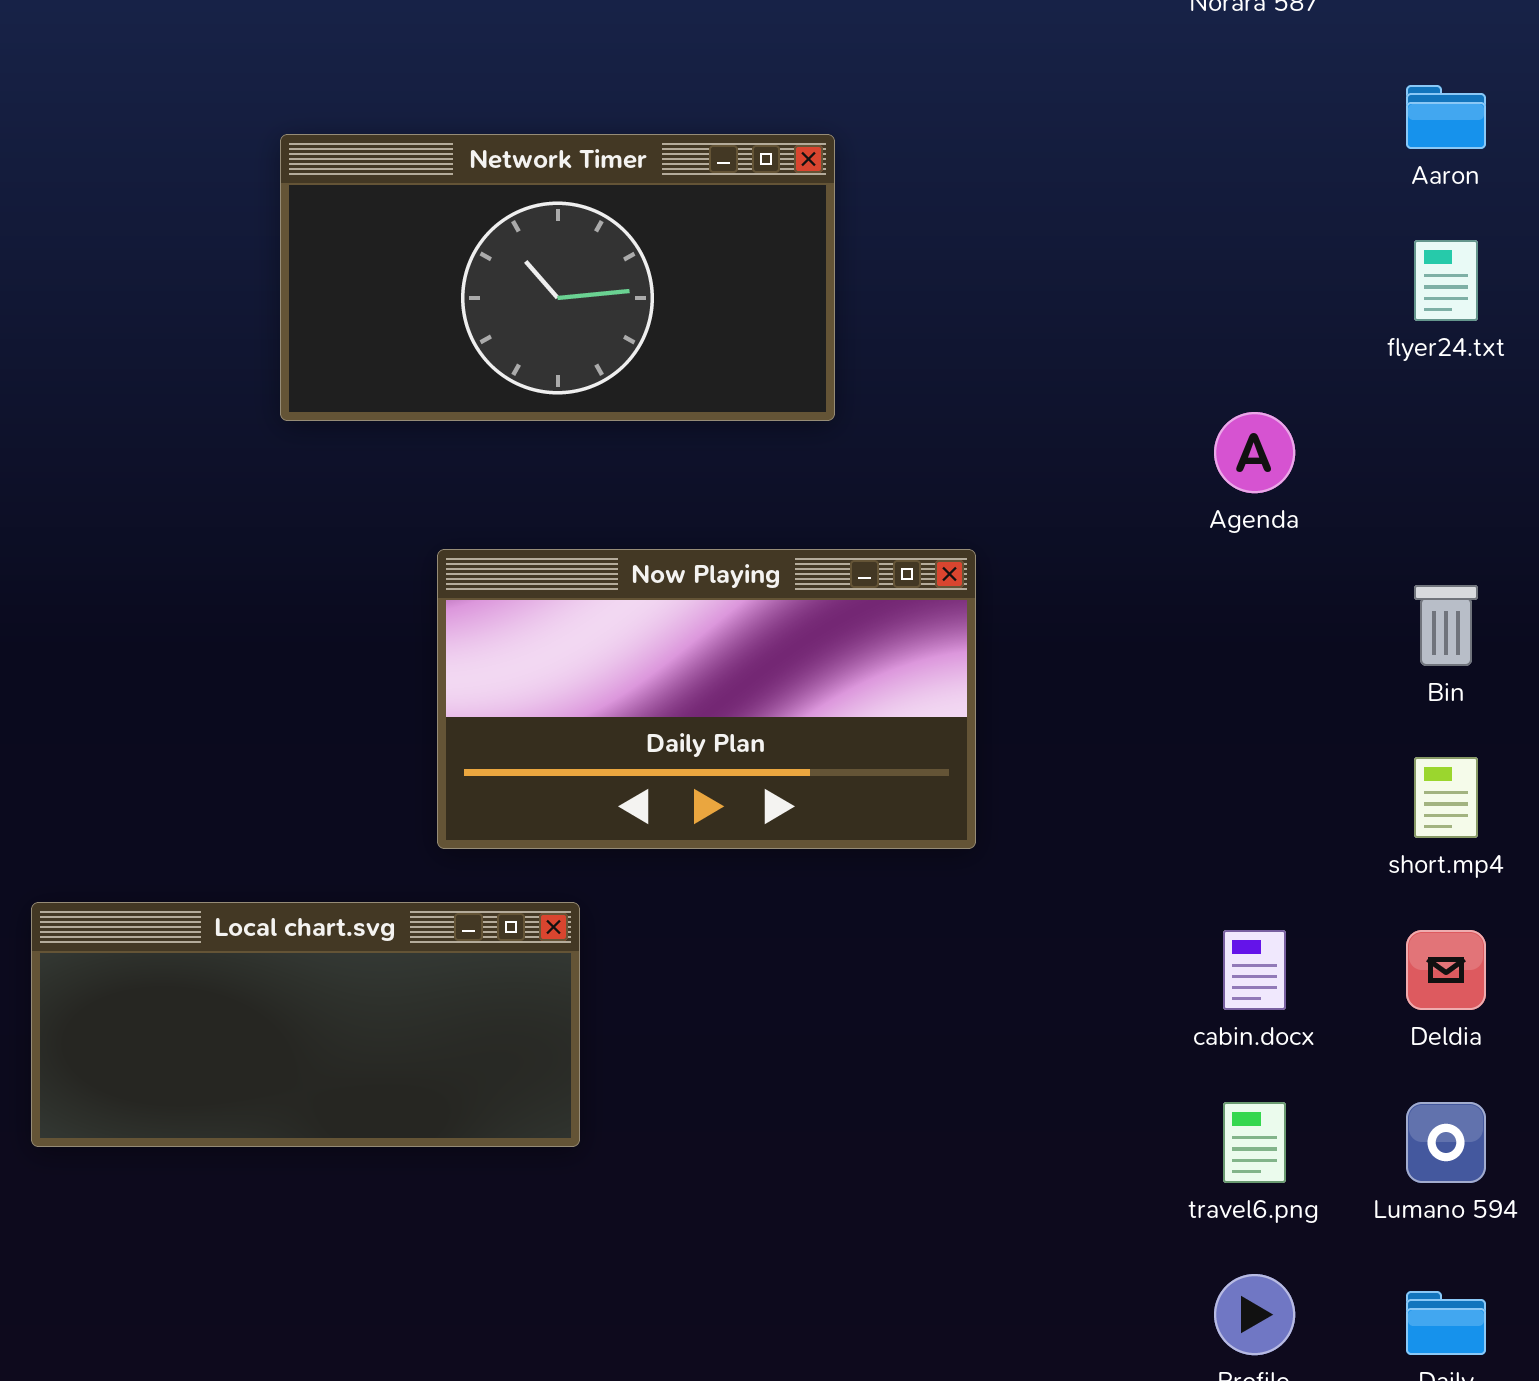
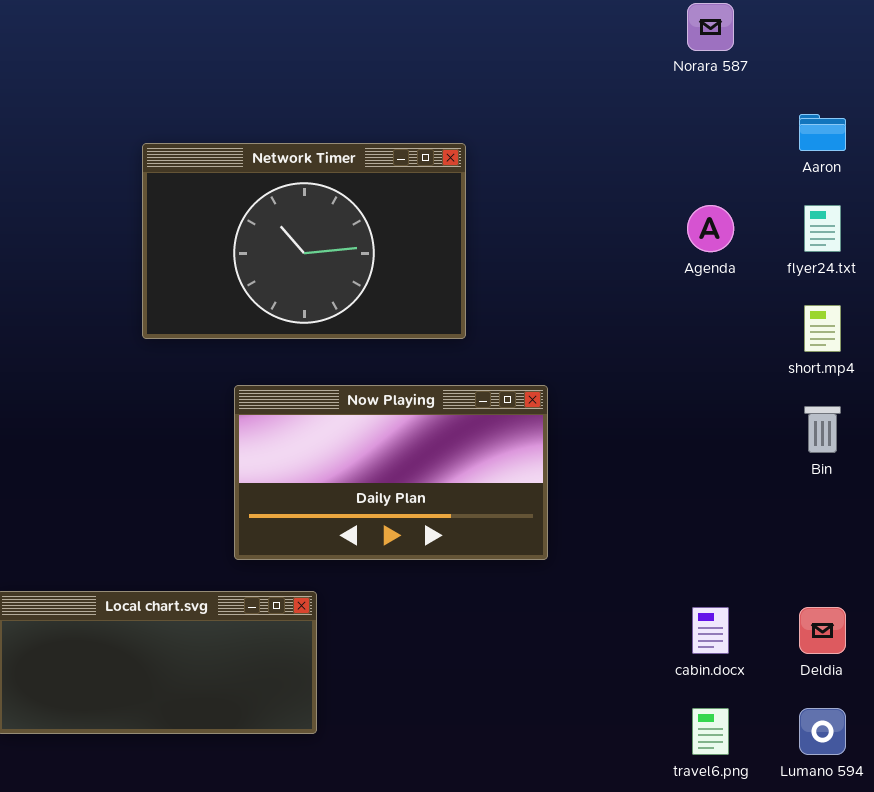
Network Timer: [280,134,835,421] -> [142,143,466,339], resized
Agenda: [1214,412,1295,493] -> [687,205,734,252], moved
short.mp4: [1414,757,1478,838] -> [804,305,841,352], moved

